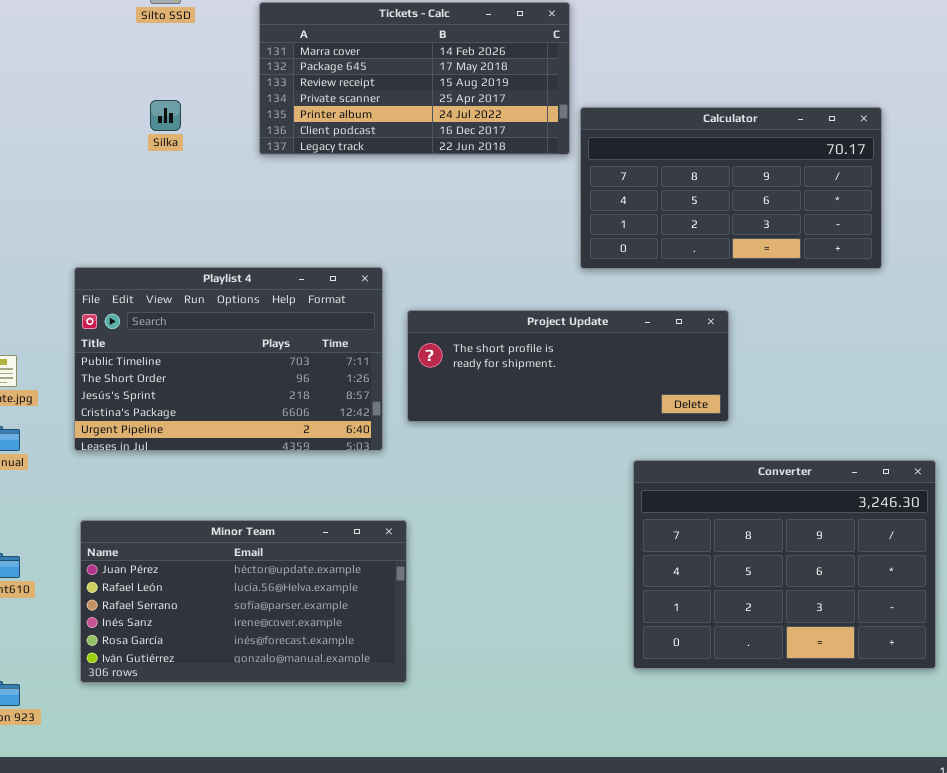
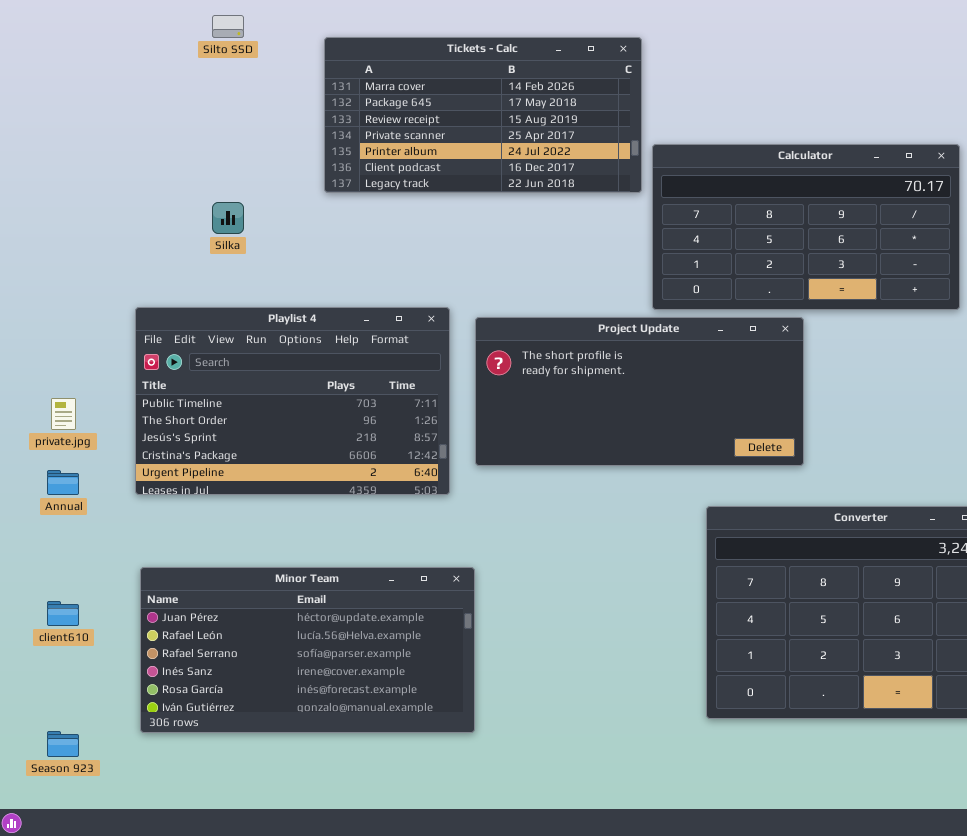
Silka: [150,100,181,131] -> [212,202,244,234], moved
Project Update: [407,310,729,422] -> [475,317,804,466], resized

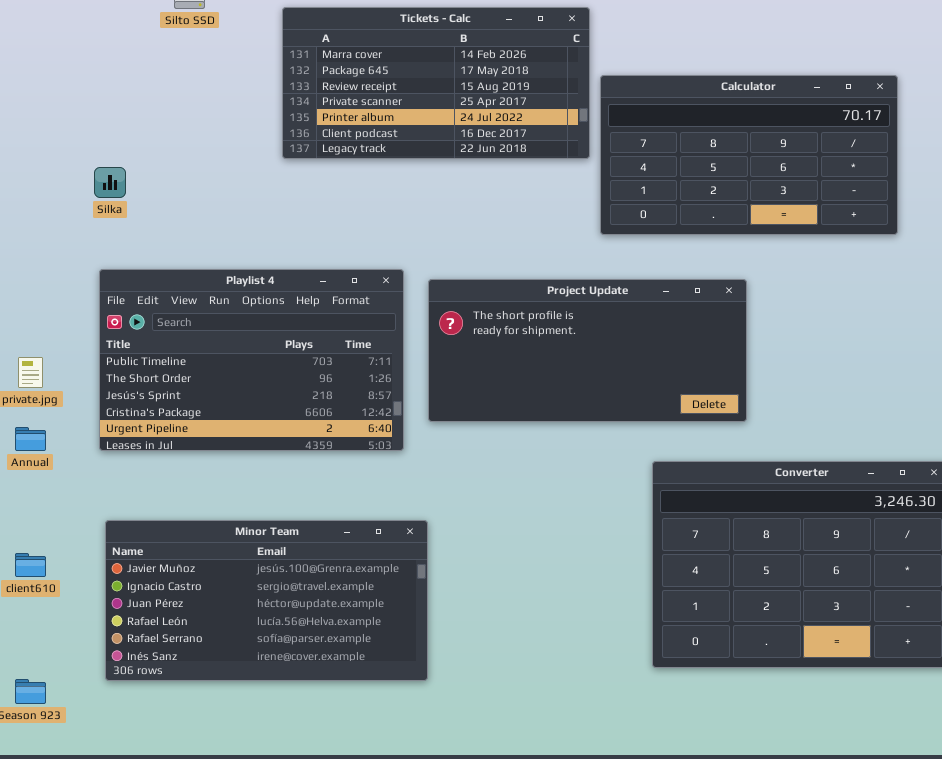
Calculator: [652,144,960,310] -> [600,75,898,235], moved
Silka: [212,202,244,234] -> [94,167,126,198], moved
Minor Team: [140,567,475,733] -> [105,520,428,681], scrolled up 2 rows

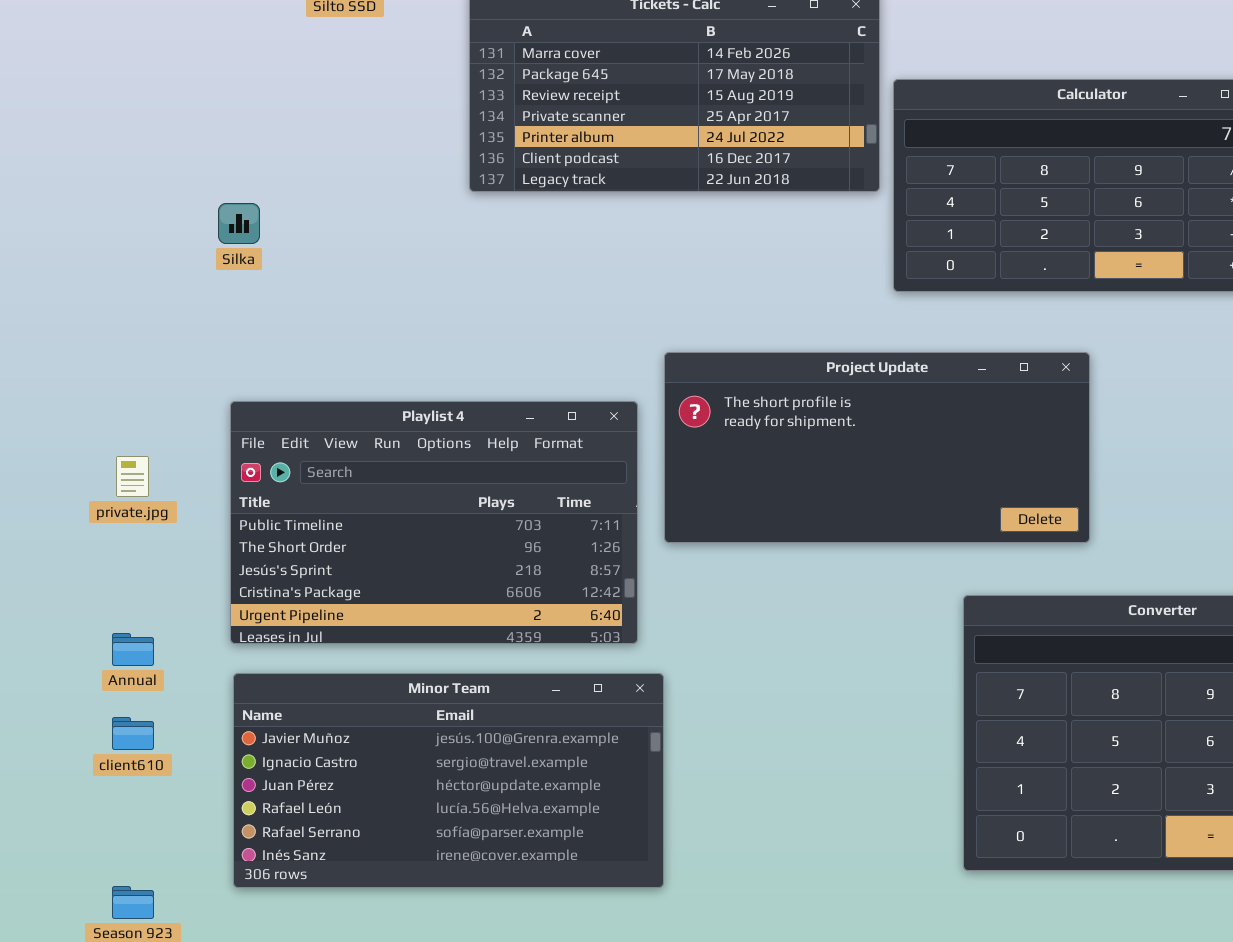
Playlist 4: [99,269,404,451] -> [230,401,638,644], moved
Annual: [15,427,46,451] -> [112,633,154,666], moved

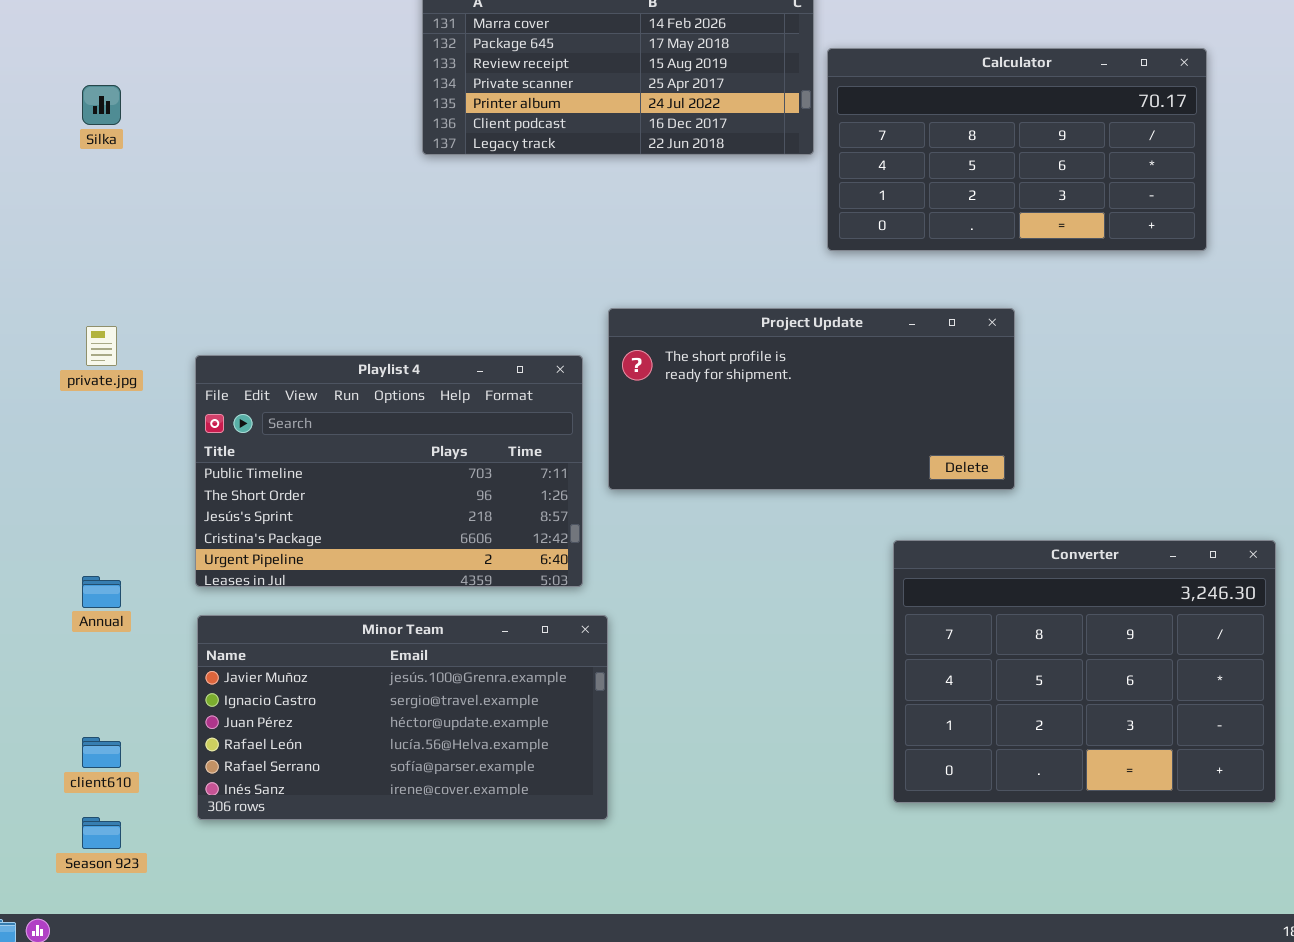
Silka: [218,203,260,244] -> [82,85,121,125], moved
private.jpg: [116,456,149,497] -> [86,326,117,366], moved
client610: [112,717,154,750] -> [82,737,121,768], moved

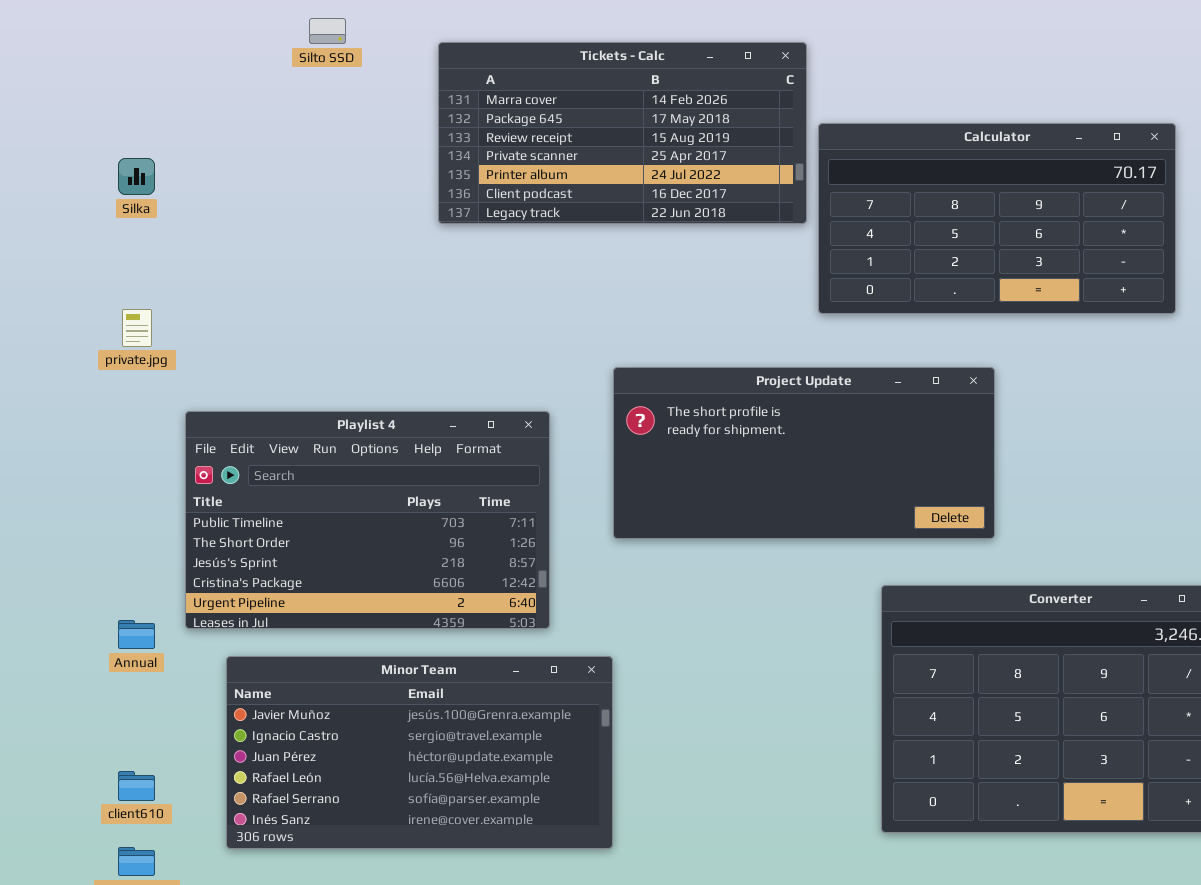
private.jpg: [86,326,117,366] -> [122,309,152,347], moved
Playlist 4: [195,355,583,587] -> [185,411,550,629], moved

